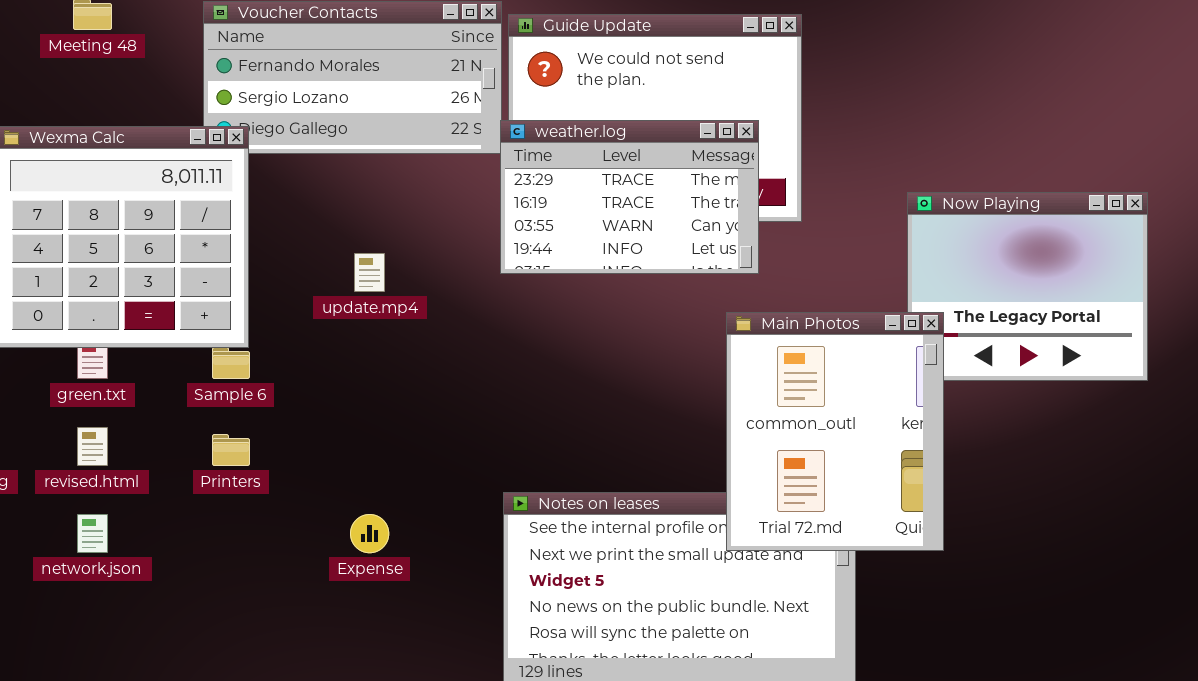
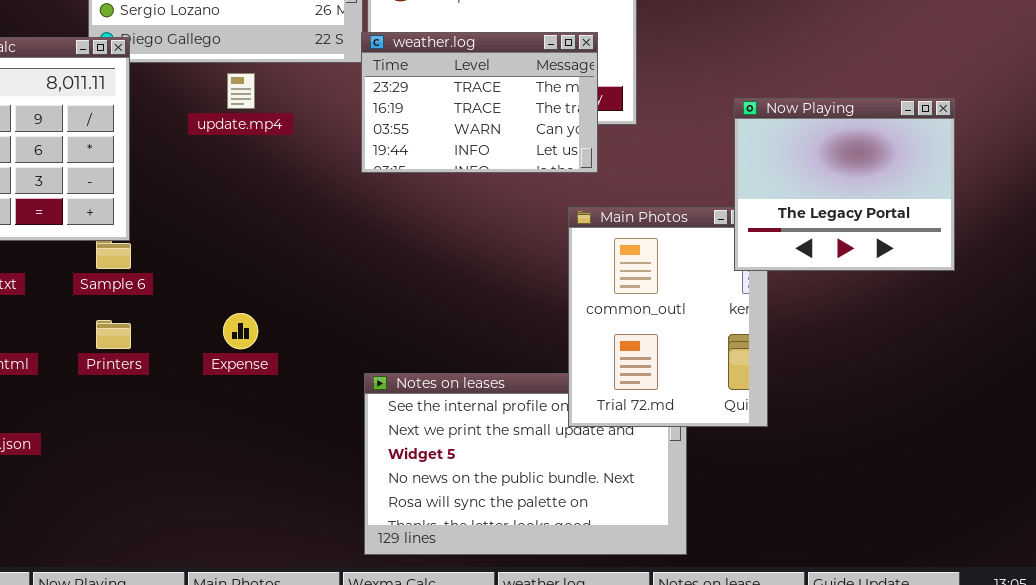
Now Playing: [907,192,1148,381] -> [734,98,955,271], raised
update.mp4: [354,253,385,292] -> [227,73,255,109], moved
Expense: [350,514,389,553] -> [223,313,258,349], moved

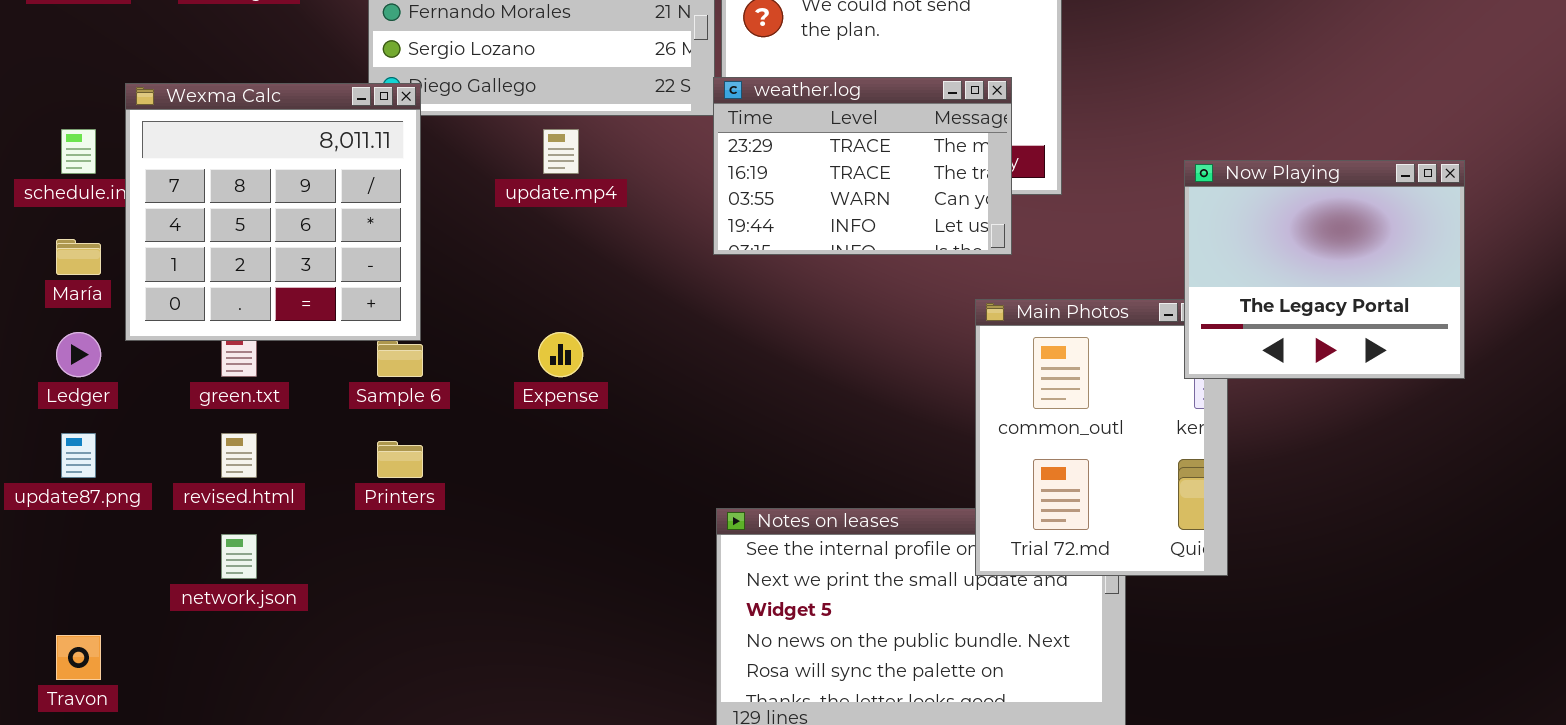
Expense: [223,313,258,349] -> [538,332,583,377], moved

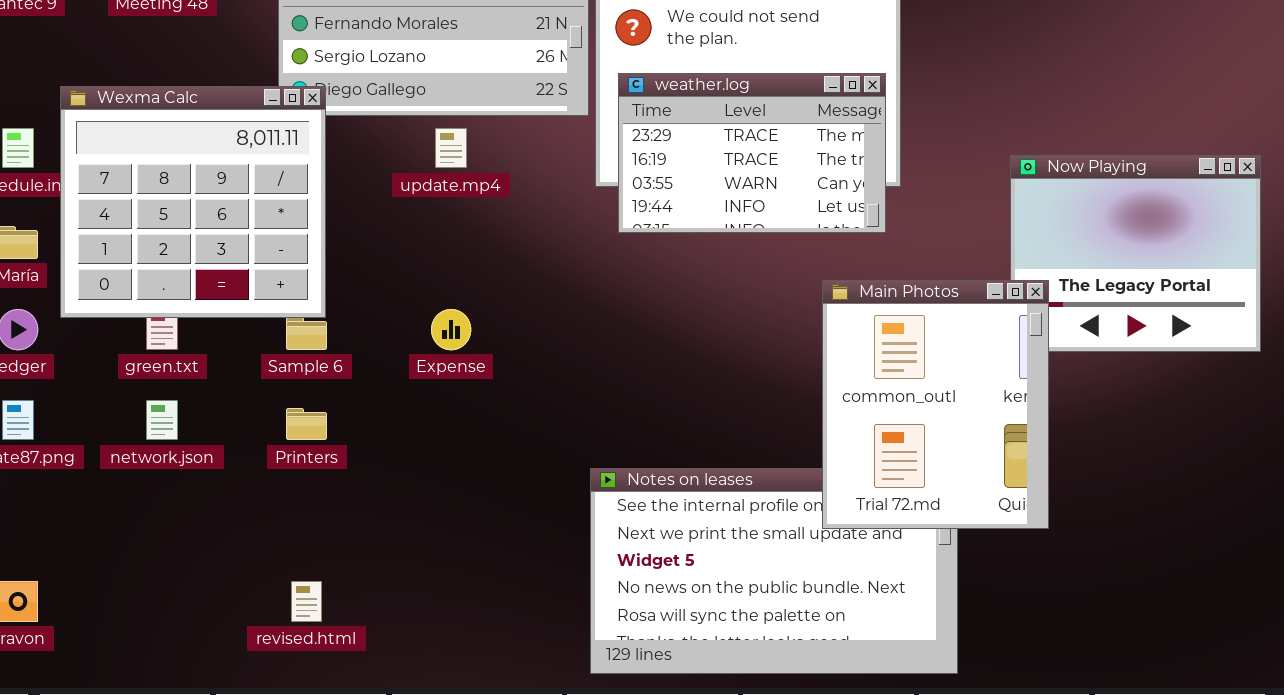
weather.log: [713,77,1012,255] -> [618,73,886,233], moved
Main Photos: [975,299,1228,576] -> [822,280,1049,529], raised
revised.html: [221,433,257,478] -> [291,581,322,622], moved
network.json: [221,534,257,579] -> [146,400,178,440], moved

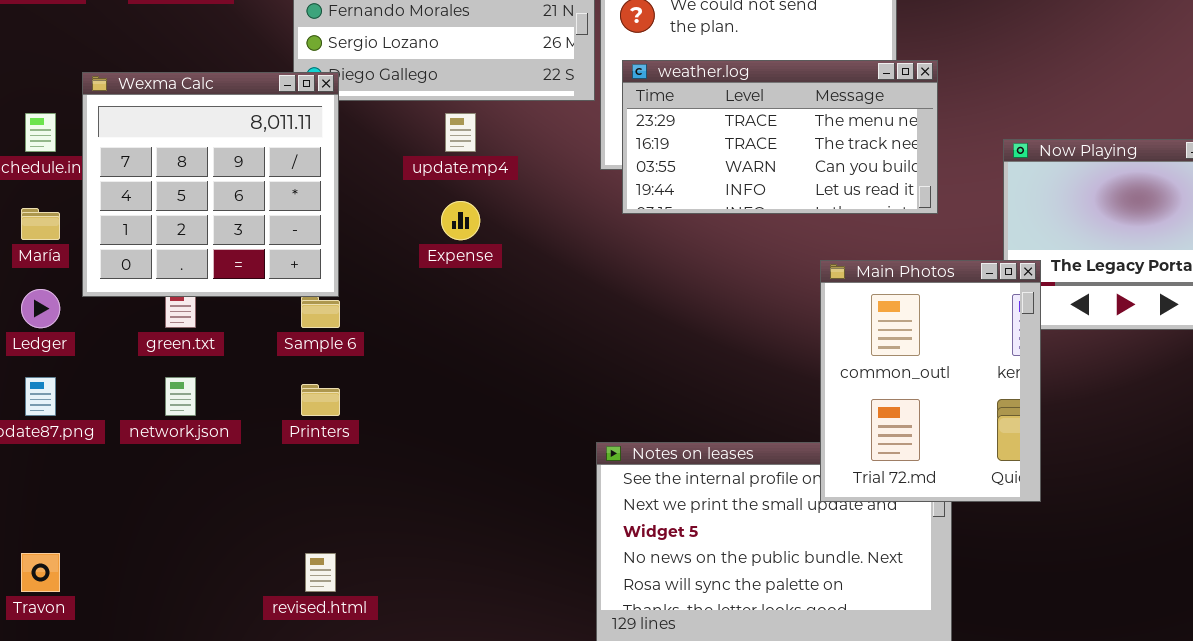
weather.log: [618,73,886,233] -> [622,60,938,214], resized
Expense: [431,309,471,350] -> [441,201,480,240], moved

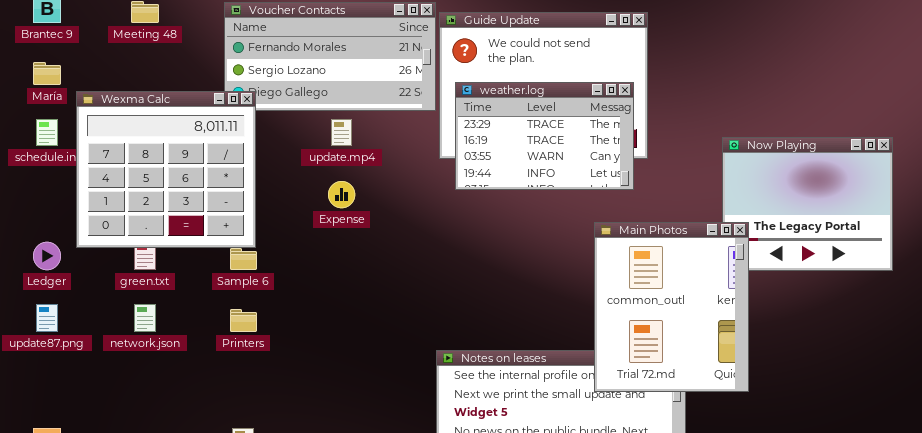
weather.log: [622,60,938,214] -> [455,82,634,190], resized
María: [21,208,60,240] -> [33,62,61,85], moved

